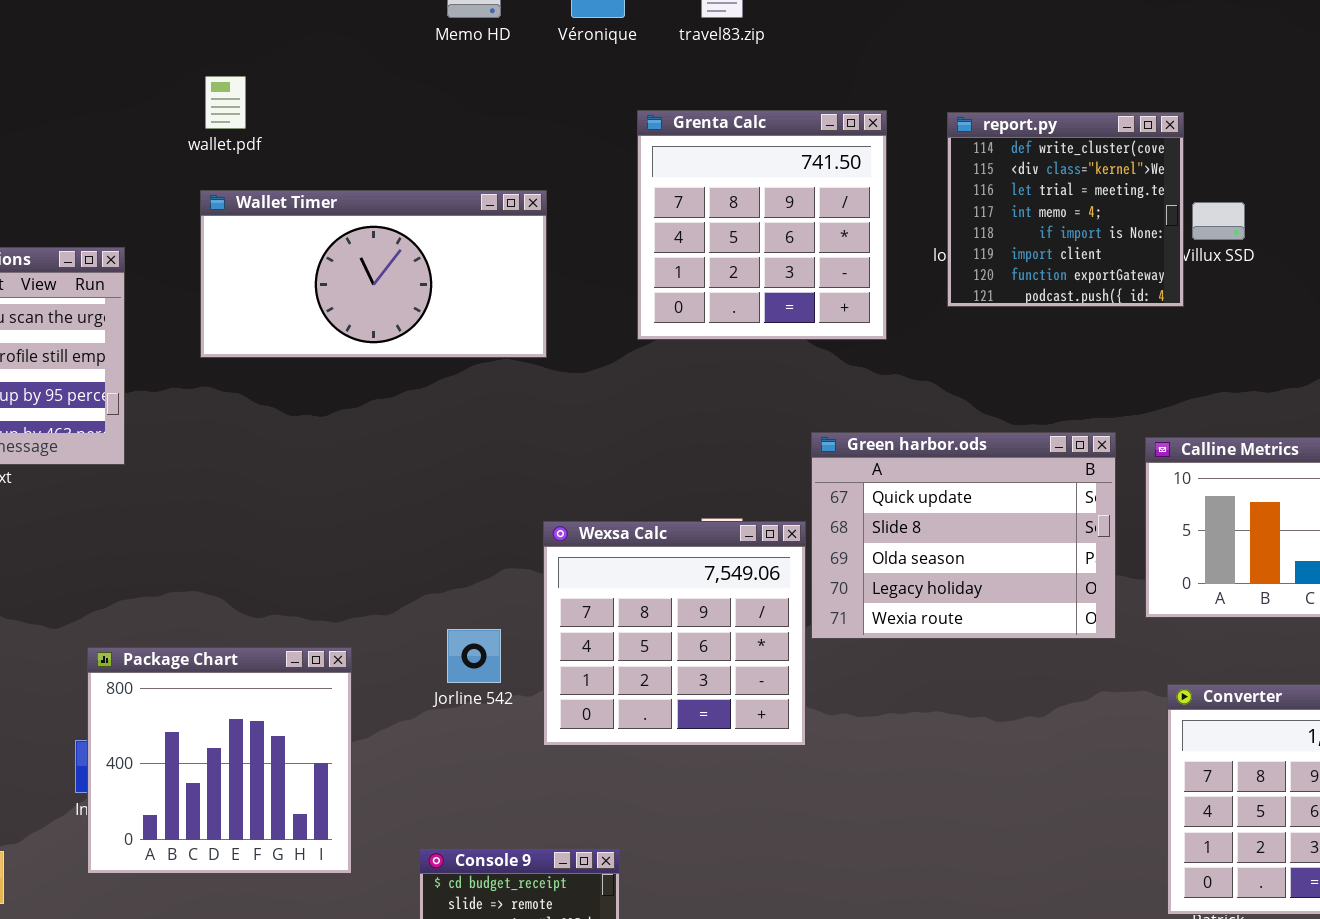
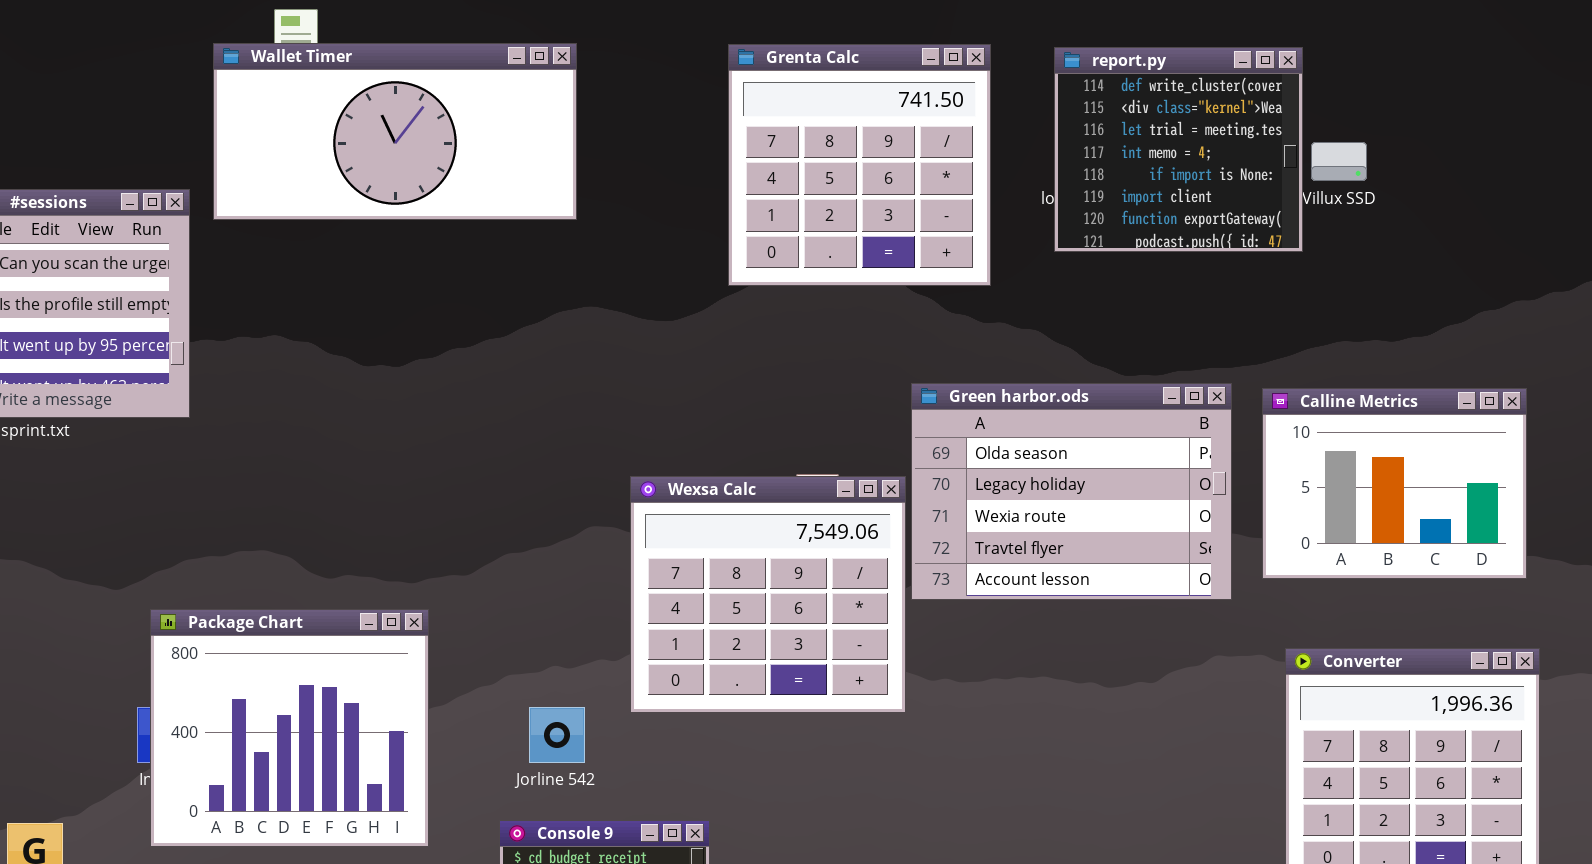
Wallet Timer: [200,190,547,358] -> [213,43,577,220], moved
Green harbor.ods: [811,432,1116,639] -> [911,383,1232,600], scrolled down 2 rows
Jorline 542: [447,629,501,683] -> [529,707,585,763], moved

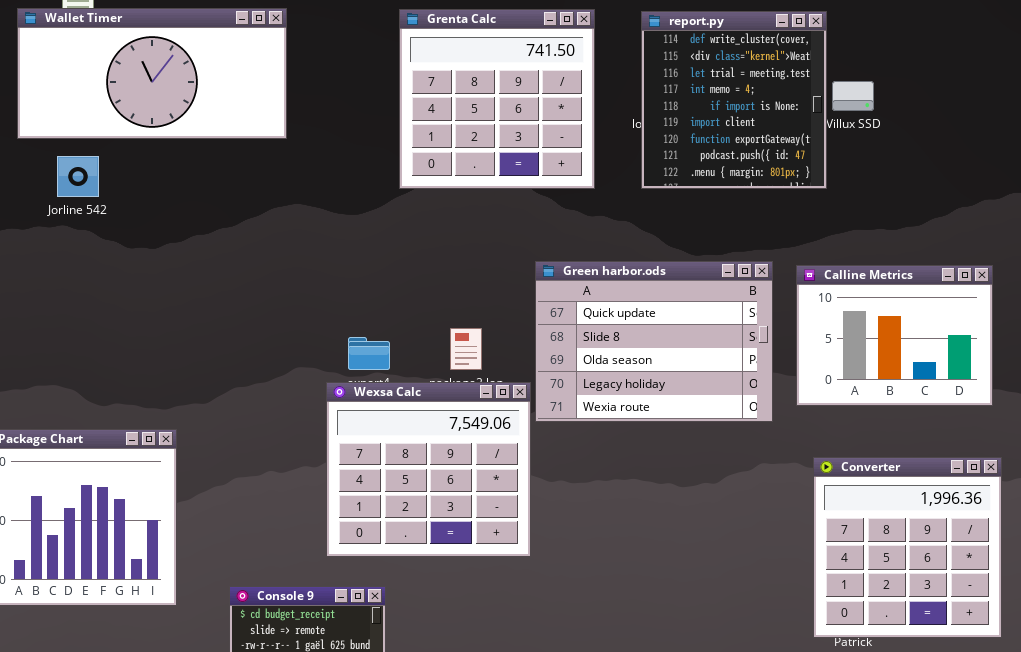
report.py: [1054,47,1303,252] -> [641,11,827,189], resized
Green harbor.ods: [911,383,1232,600] -> [535,261,773,422], scrolled up 2 rows
Wexsa Calc: [630,476,906,713] -> [326,382,531,557], moved
Jorline 542: [529,707,585,763] -> [57,156,99,197], moved

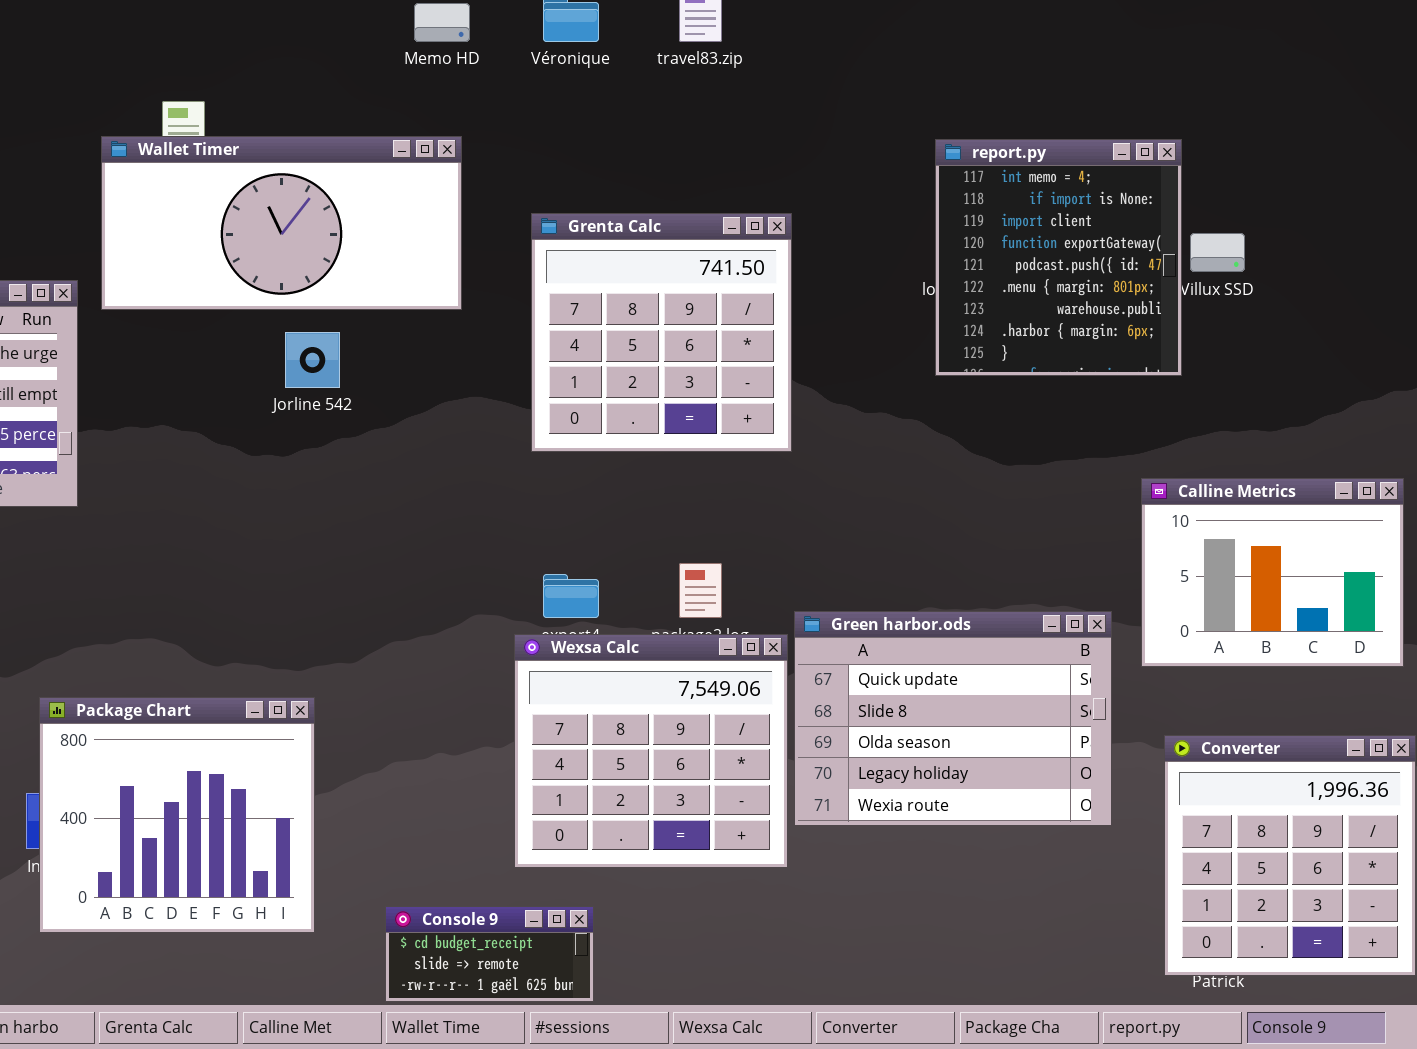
Grenta Calc: [399,9,595,189] -> [531,213,792,452], moved
report.py: [641,11,827,189] -> [935,139,1182,376], scrolled down 3 rows
Jorline 542: [57,156,99,197] -> [285,332,340,388], moved
Green harbor.ods: [535,261,773,422] -> [794,611,1112,826], moved

